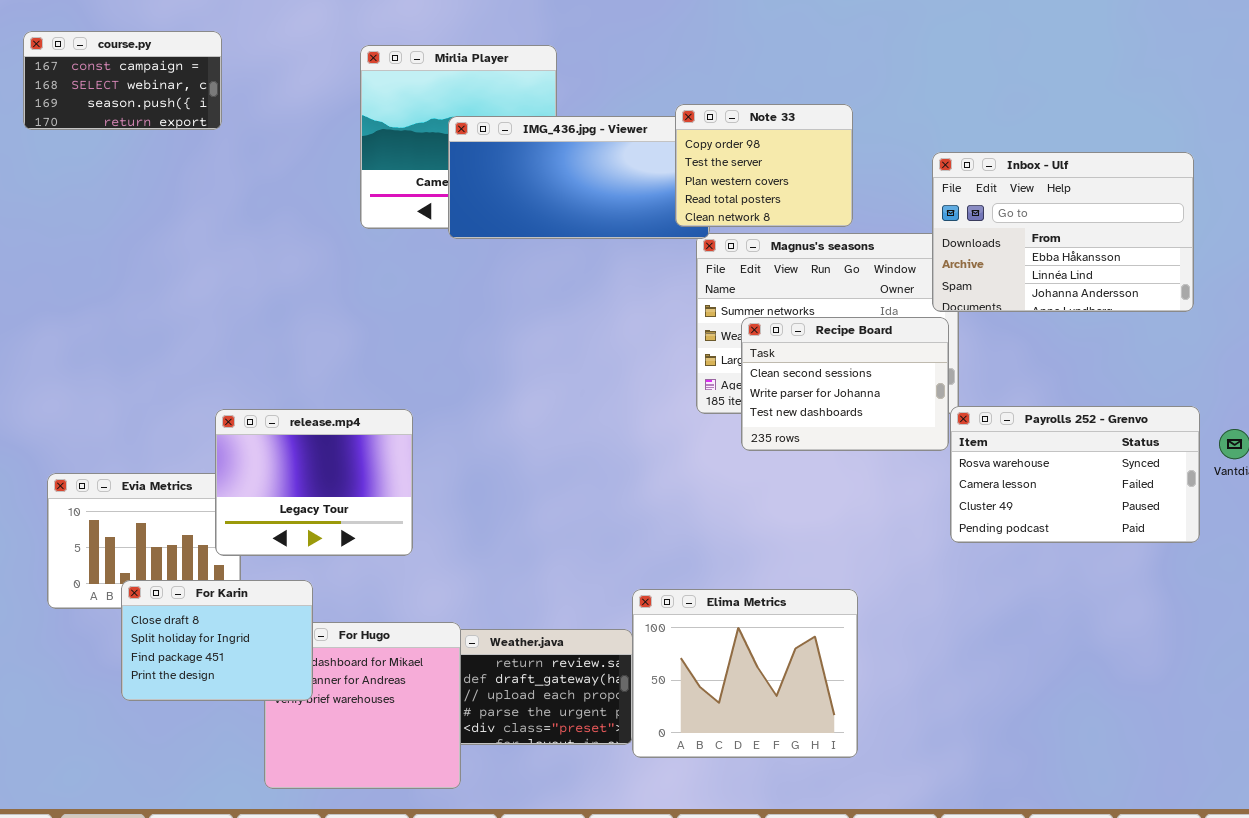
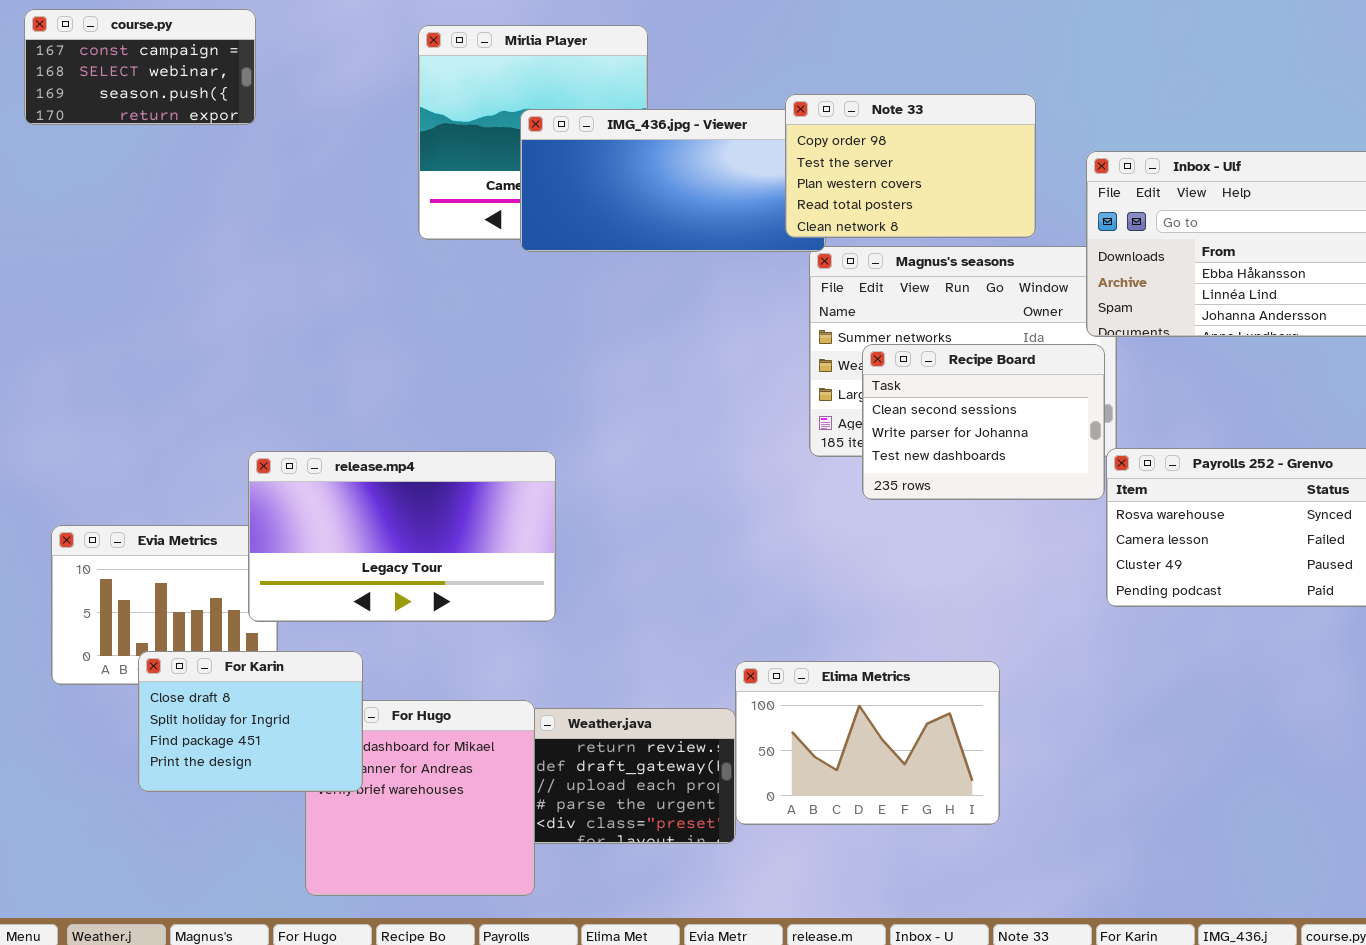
Note 33: [675,104,853,227] -> [785,94,1036,238], resized
release.mp4: [215,409,413,556] -> [248,451,556,622], resized
Elima Metrics: [632,589,858,758] -> [735,661,1000,825], resized

